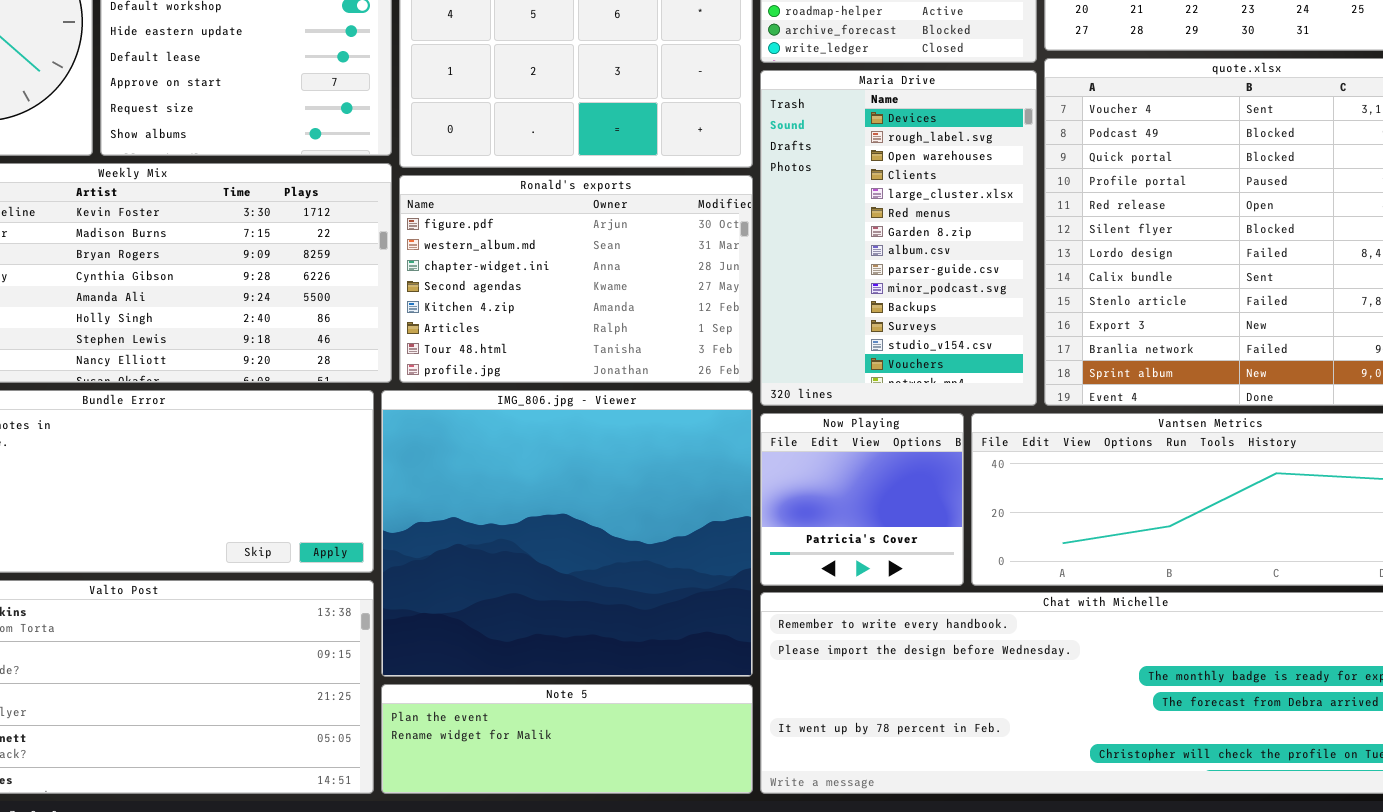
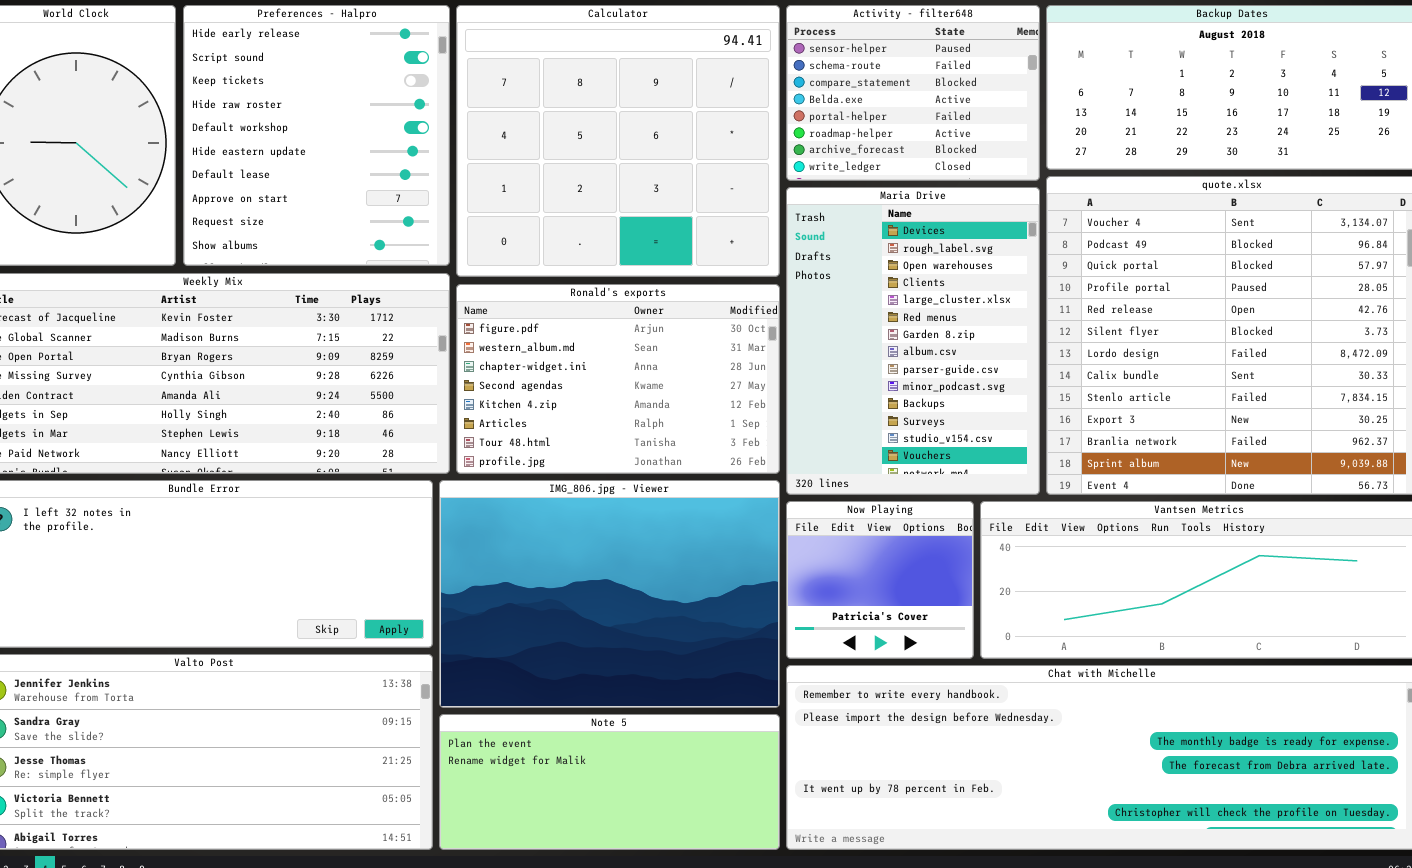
IMG_806.jpg - Viewer: [381,390,753,677] -> [439,480,780,708], resized
Note 5: [381,684,753,794] -> [439,714,780,850], resized

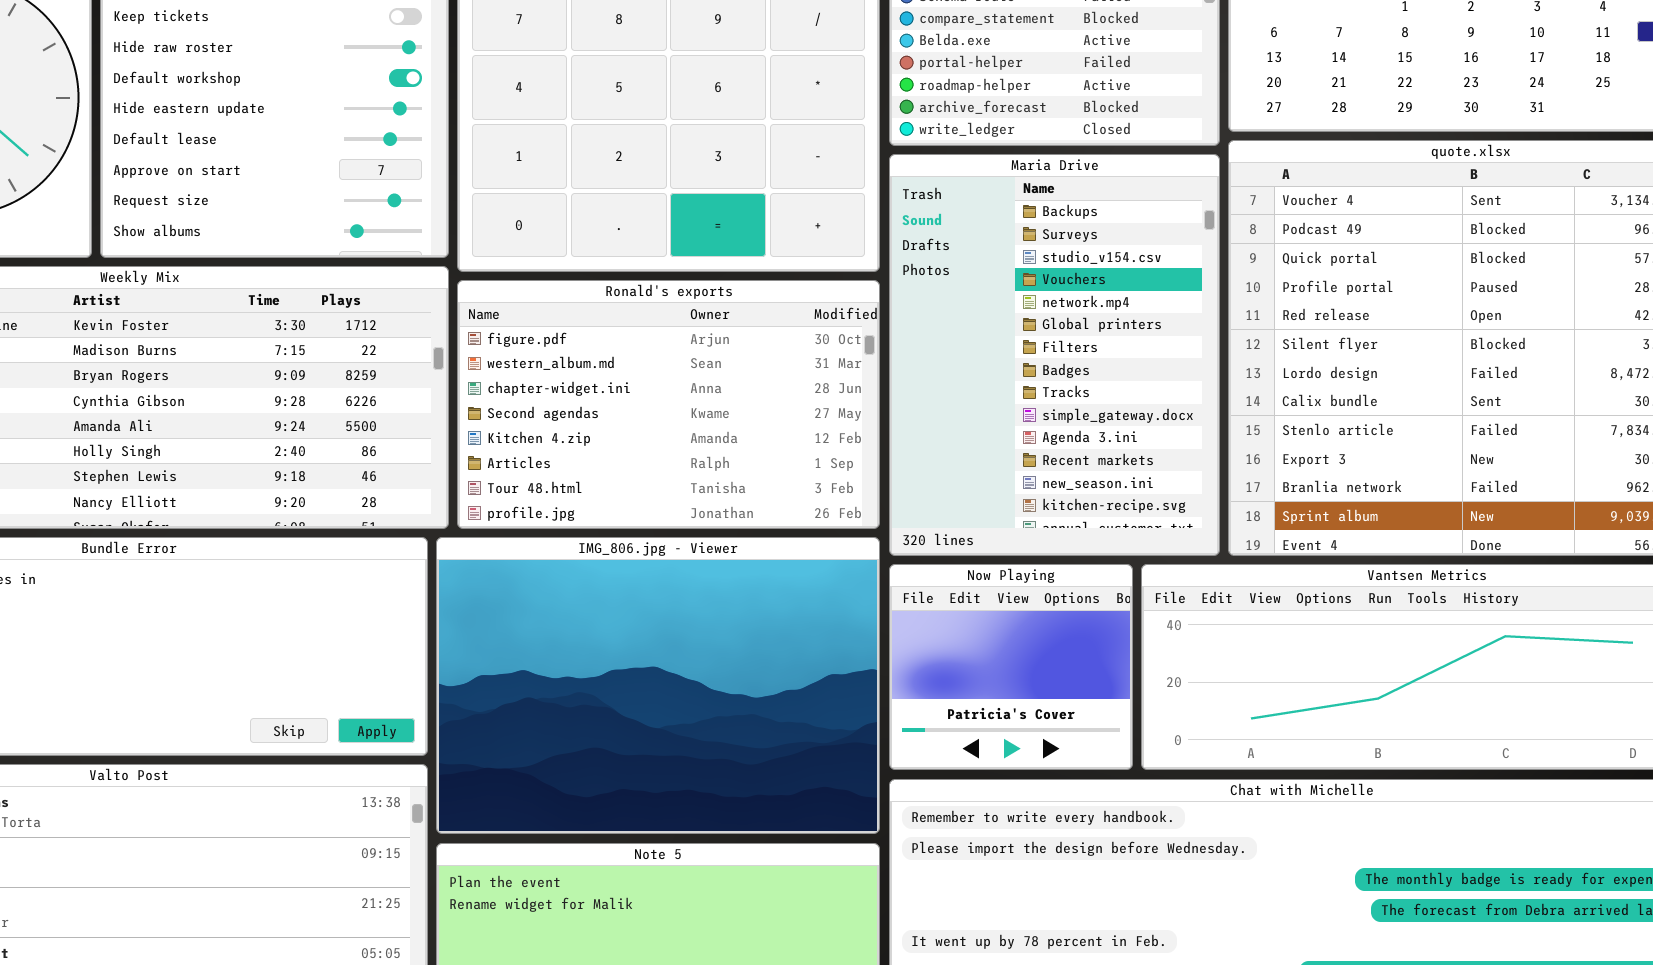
Maria Drive: [786,187,1040,495] -> [889,154,1220,556], scrolled down 10 rows

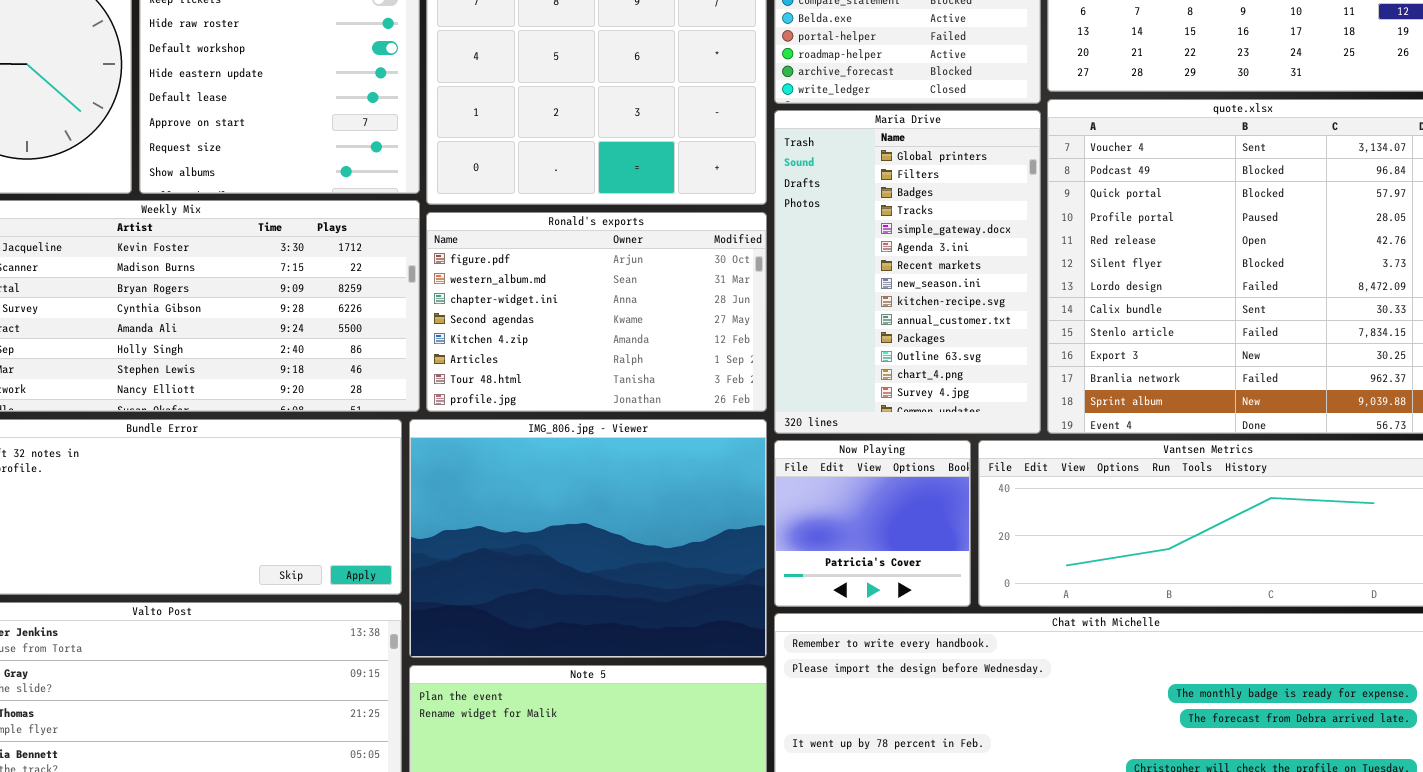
Maria Drive: [889,154,1220,556] -> [774,110,1041,434], scrolled down 5 rows

